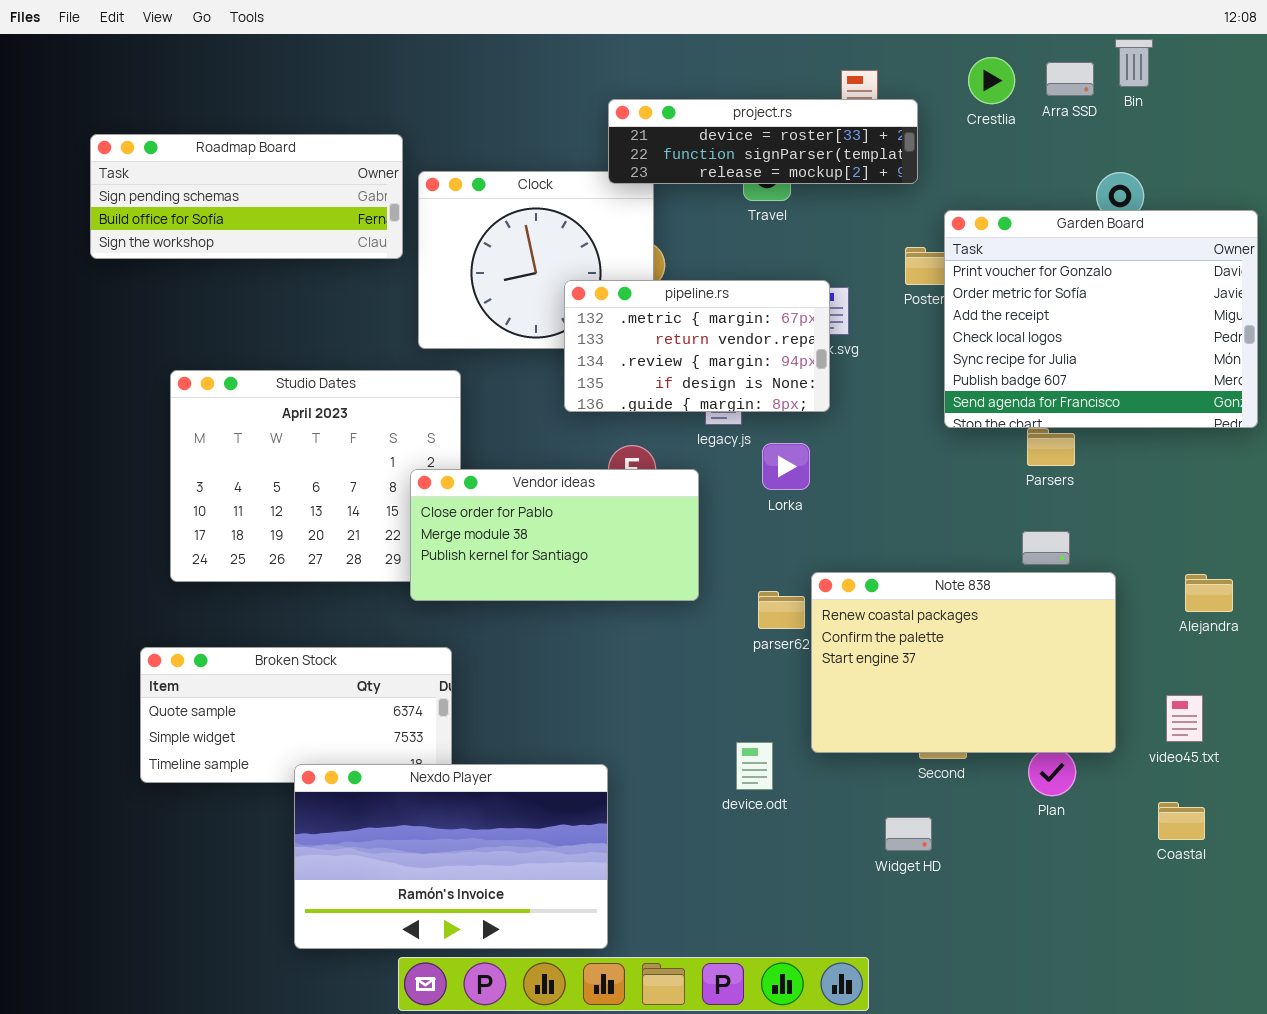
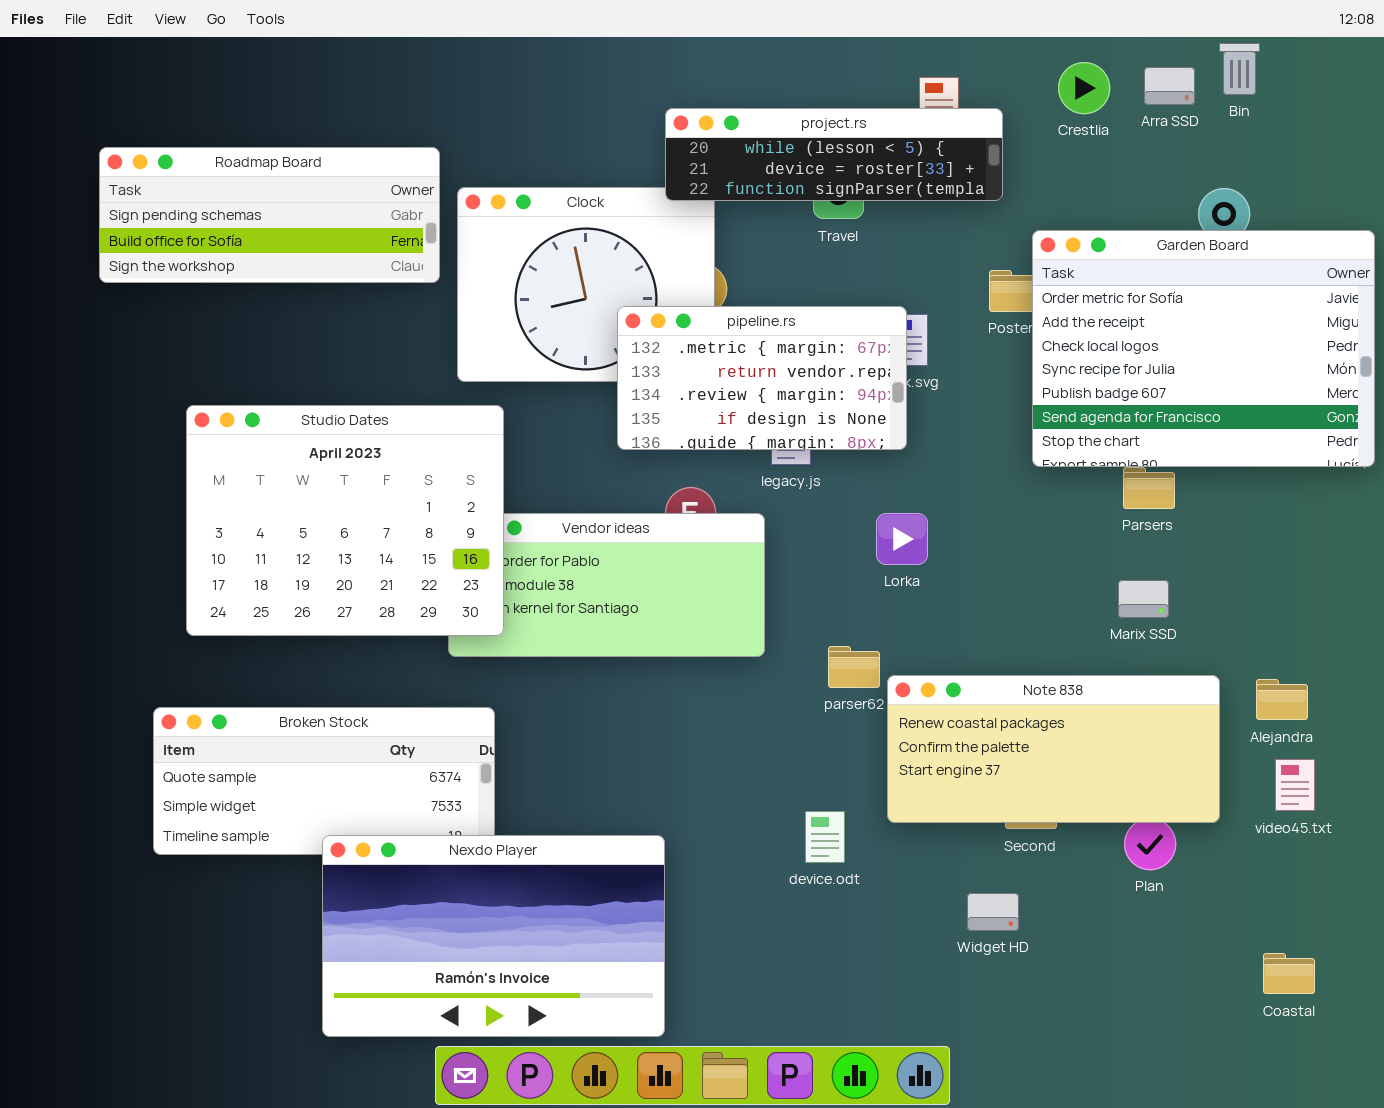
project.rs: [608,99,918,184] -> [665,108,1003,201], scrolled up 1 row
Garden Board: [944,210,1258,428] -> [1032,230,1375,467], scrolled down 1 row
Studio Dates: [170,370,461,582] -> [186,405,504,636], raised
Lorka: [762,443,810,490] -> [876,513,928,565], moved
Note 838: [811,572,1116,753] -> [887,675,1220,823], resized
Alejandra: [1185,574,1233,612] -> [1256,679,1308,720], moved
Coastal: [1158,802,1205,840] -> [1263,953,1315,994], moved

